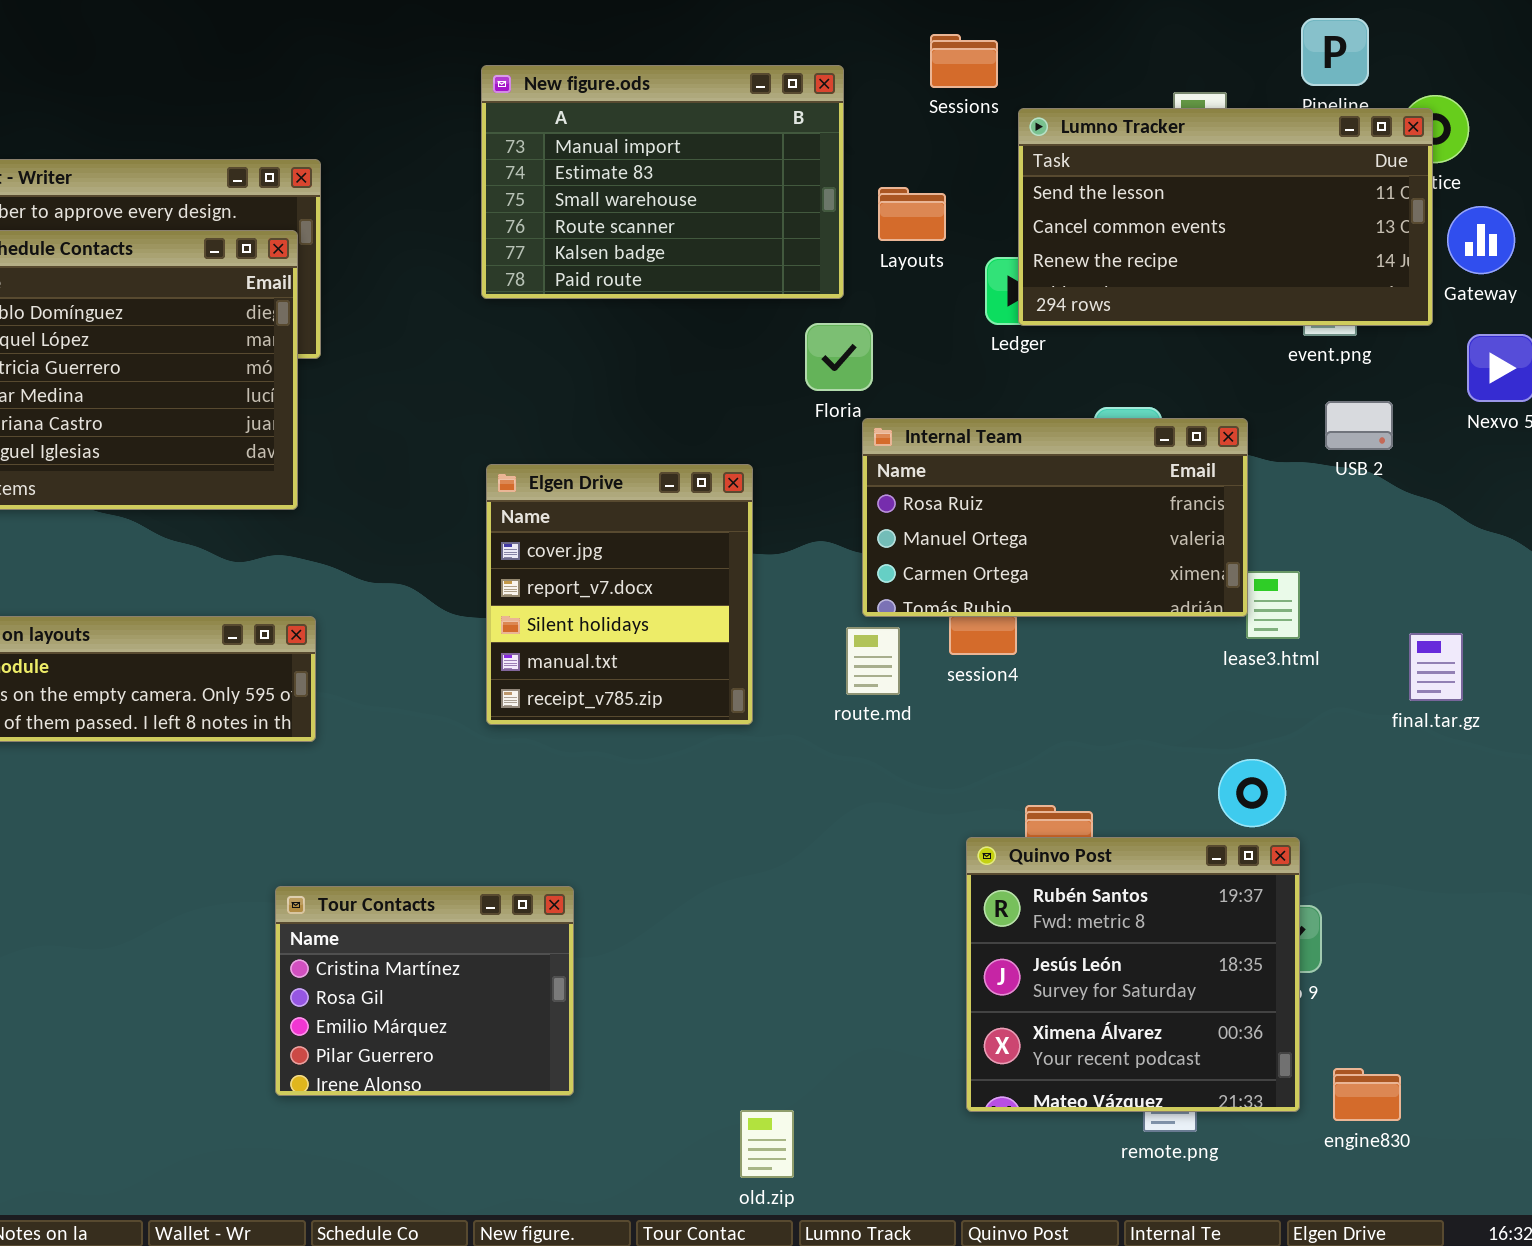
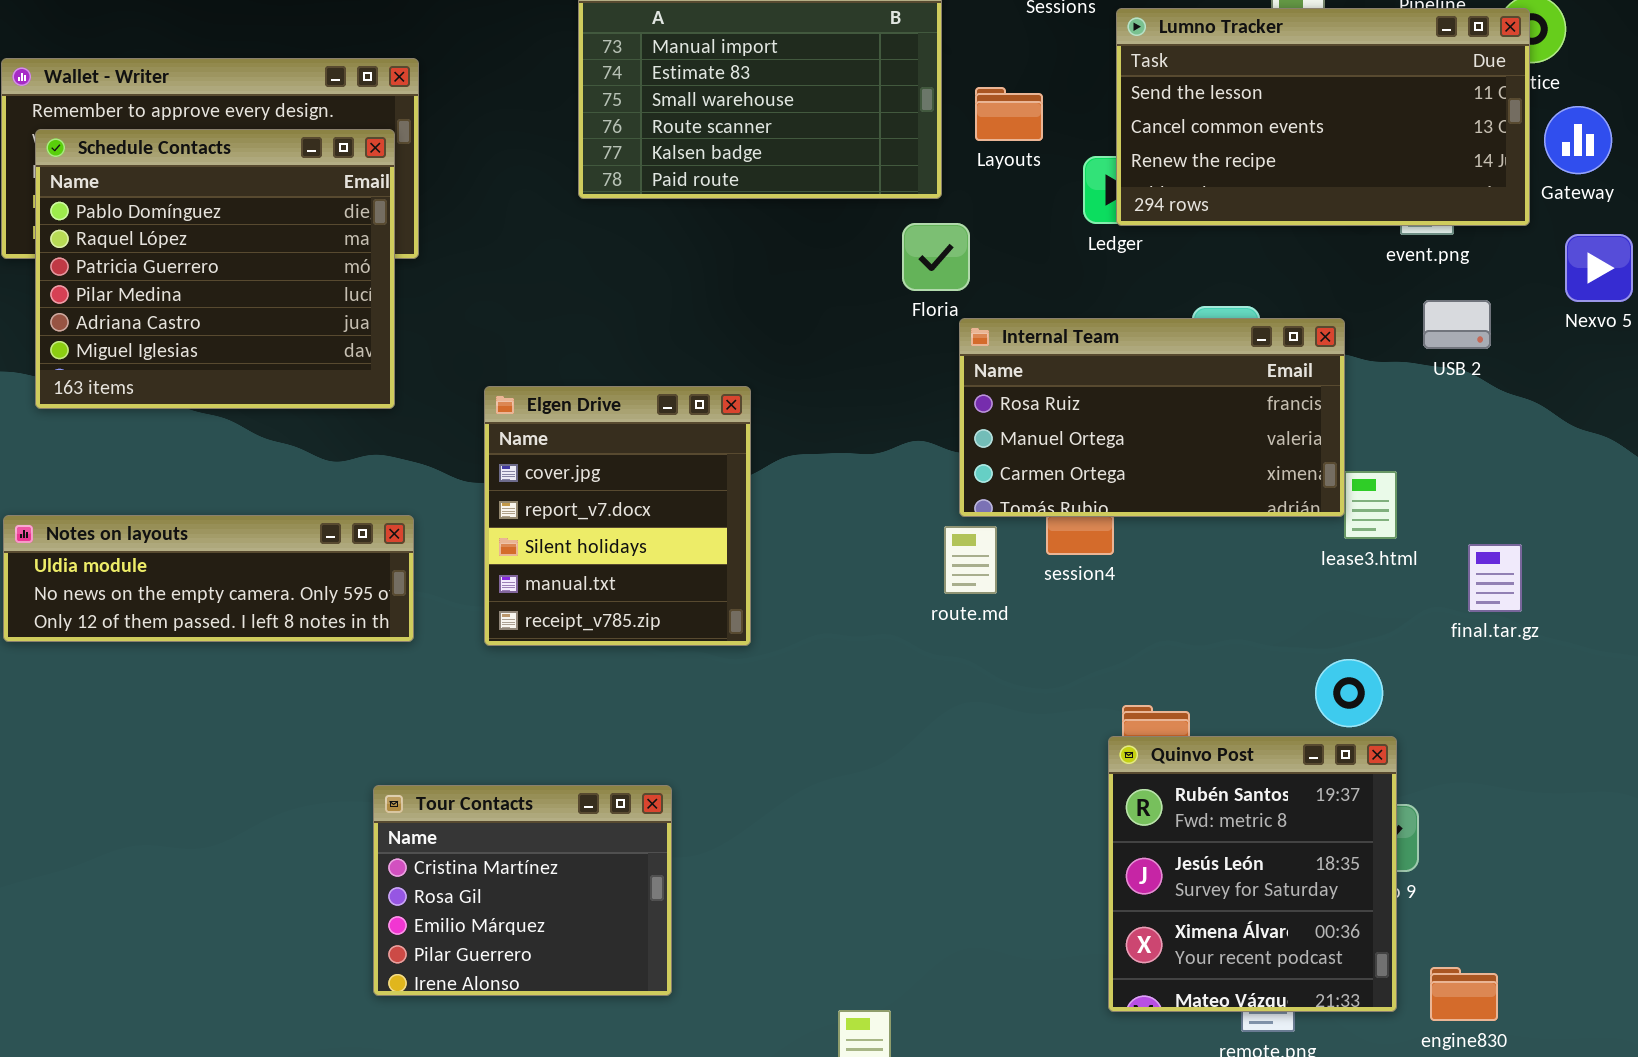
Elgen Drive: [486,464,753,725] -> [484,386,751,646], moved
final.tar.gz: [1409,633,1463,701] -> [1468,544,1522,612], moved
Quinvo Post: [966,837,1300,1112] -> [1108,736,1397,1012], resized

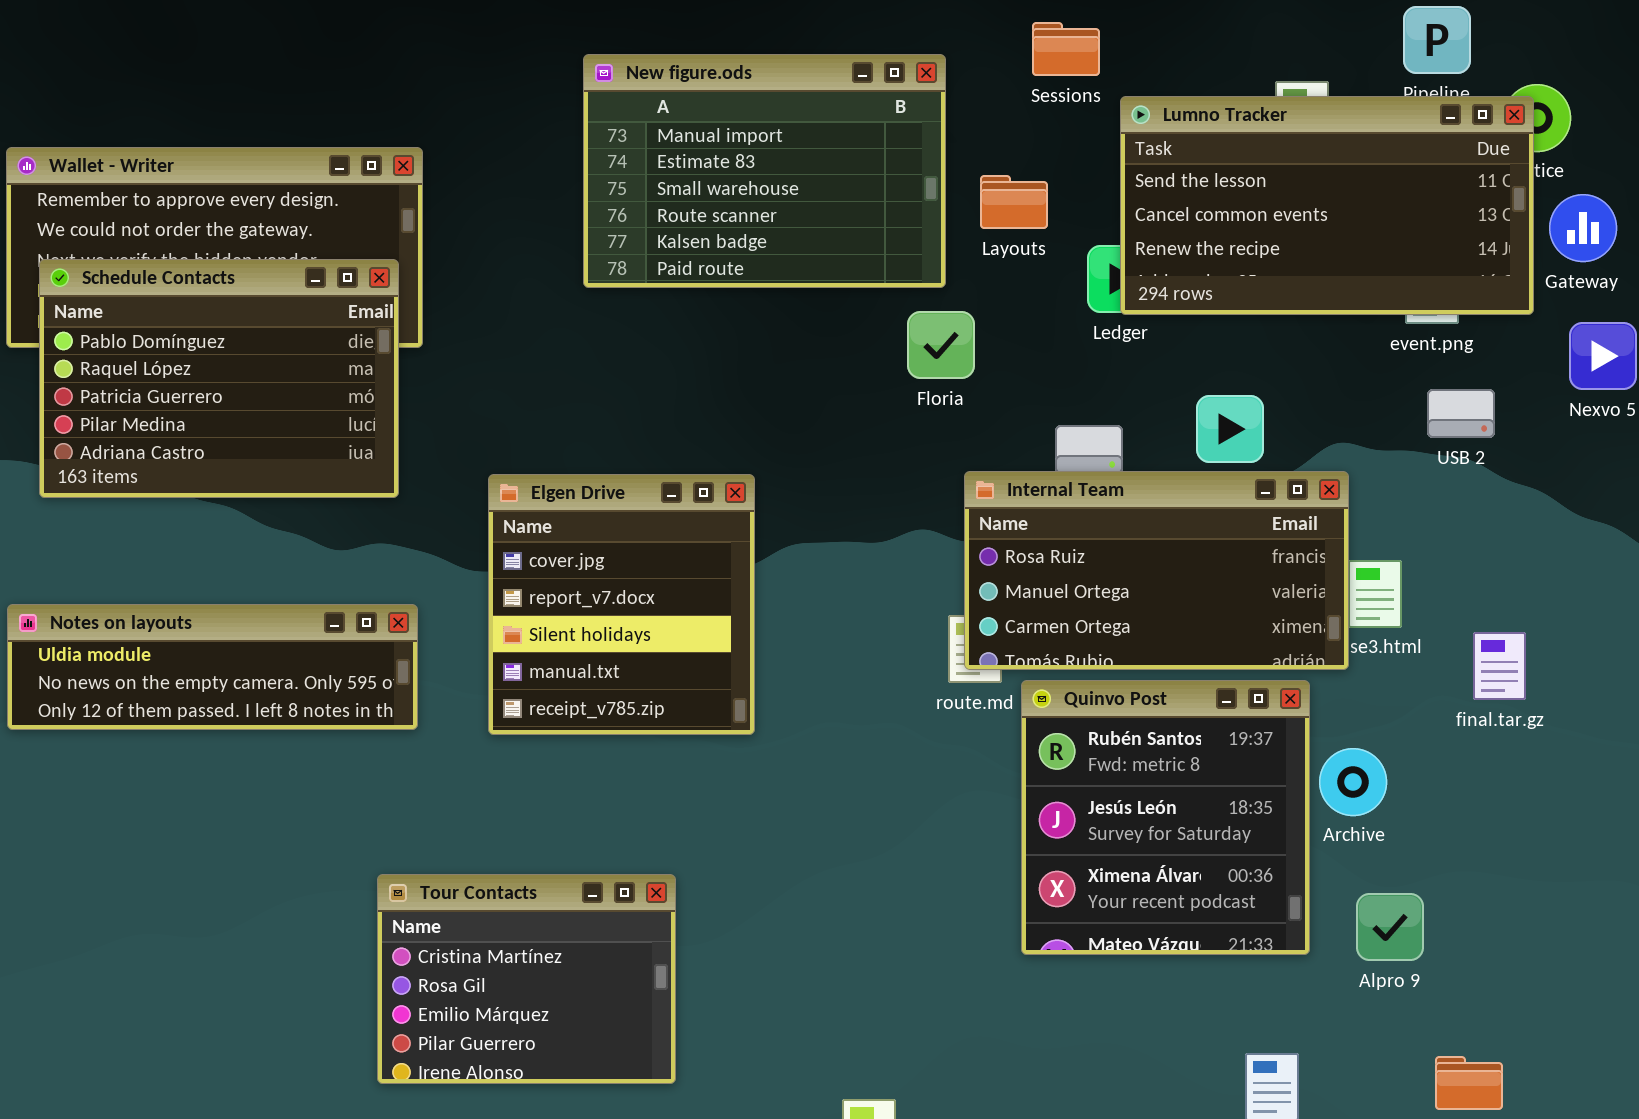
Schedule Contacts: [35,129,395,409] -> [39,259,399,498], resized
Internal Team: [959,318,1345,517] -> [964,471,1349,670], moved
Quinvo Post: [1108,736,1397,1012] -> [1021,680,1310,955], moved

